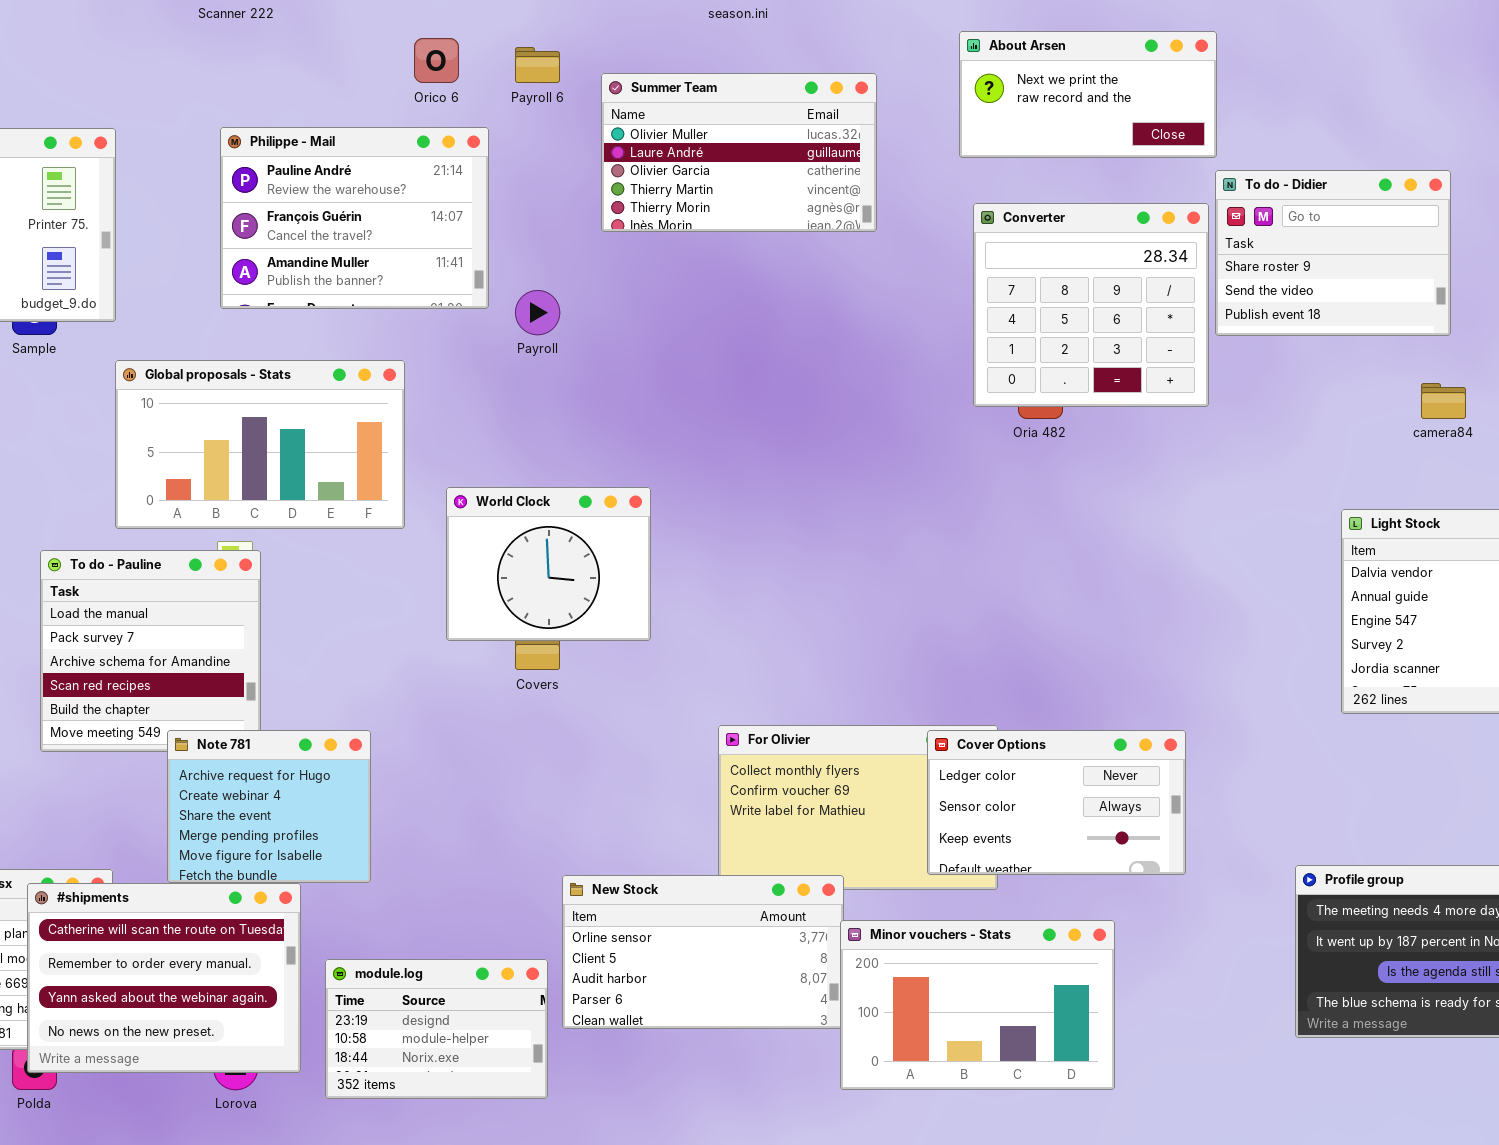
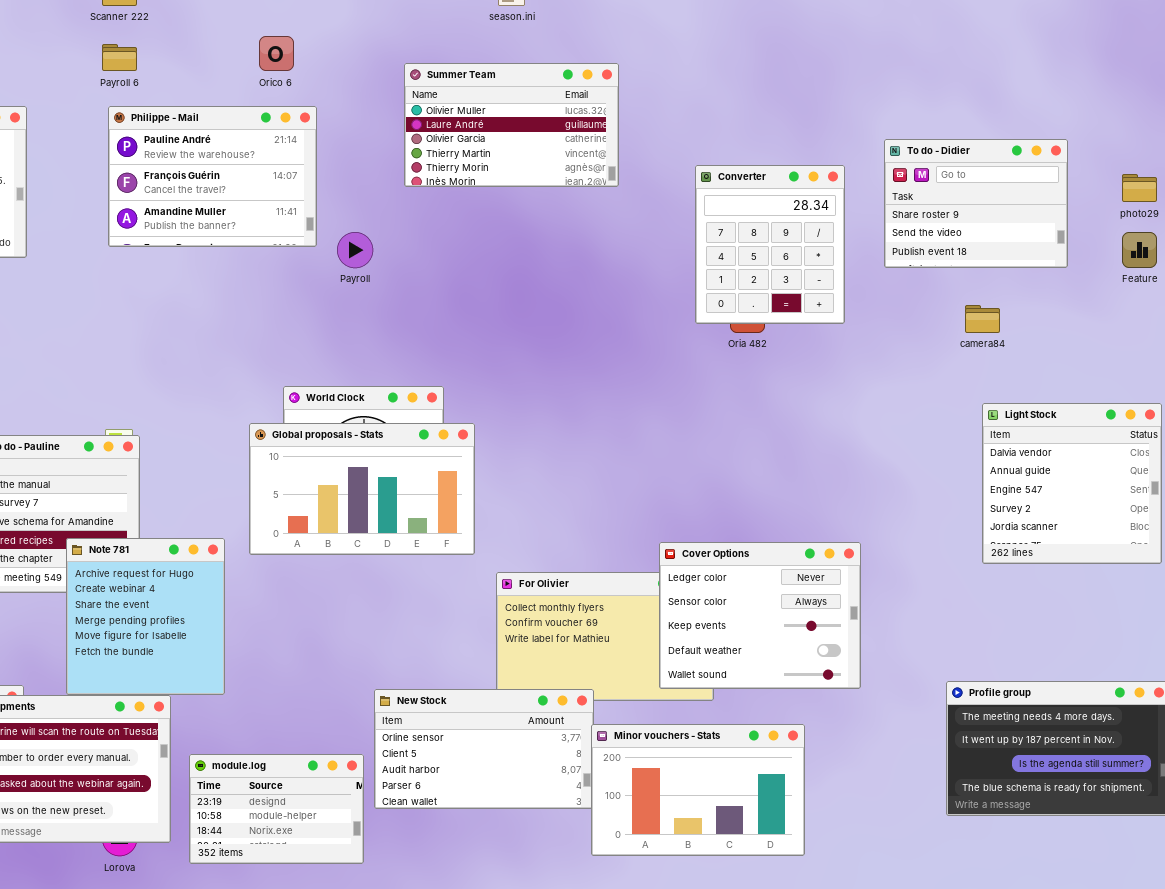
About Arsen: [959,31,1217,158] -> none, closed
Payroll 6: [515,47,560,83] -> [102,44,137,71], moved
Converter: [973,203,1209,407] -> [695,165,845,324], resized
Global proposals - Stats: [115,360,405,529] -> [249,423,475,555], moved
camera84: [1421,383,1466,419] -> [965,305,1000,333], moved
Note 781: [167,730,371,883] -> [66,538,225,695], resized
Cover Options: [927,730,1186,875] -> [659,542,861,689], resized

